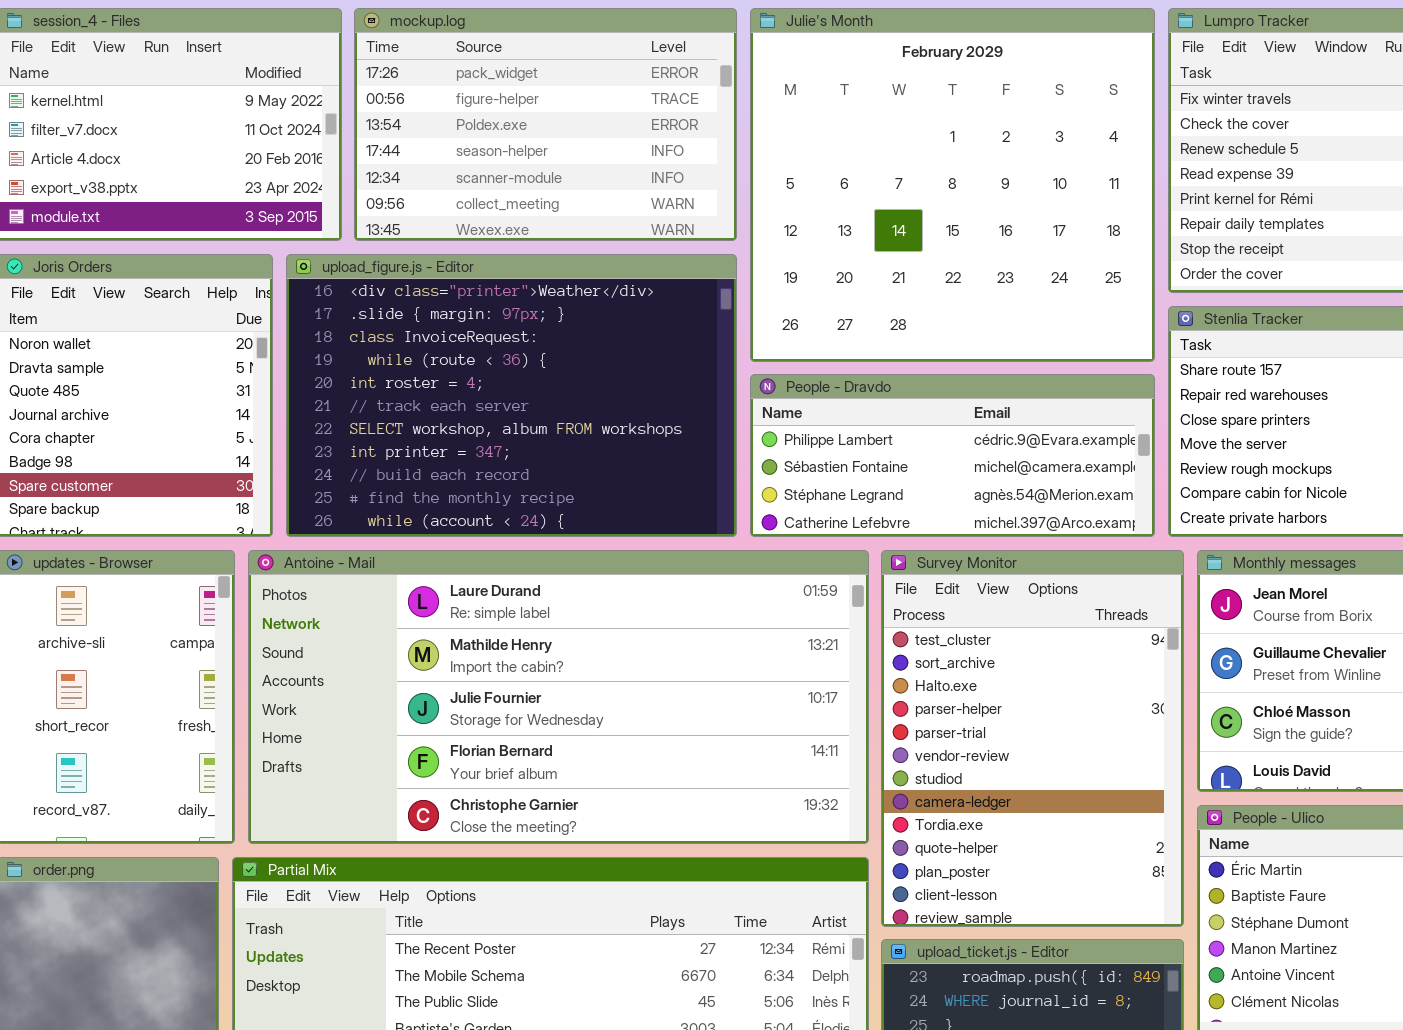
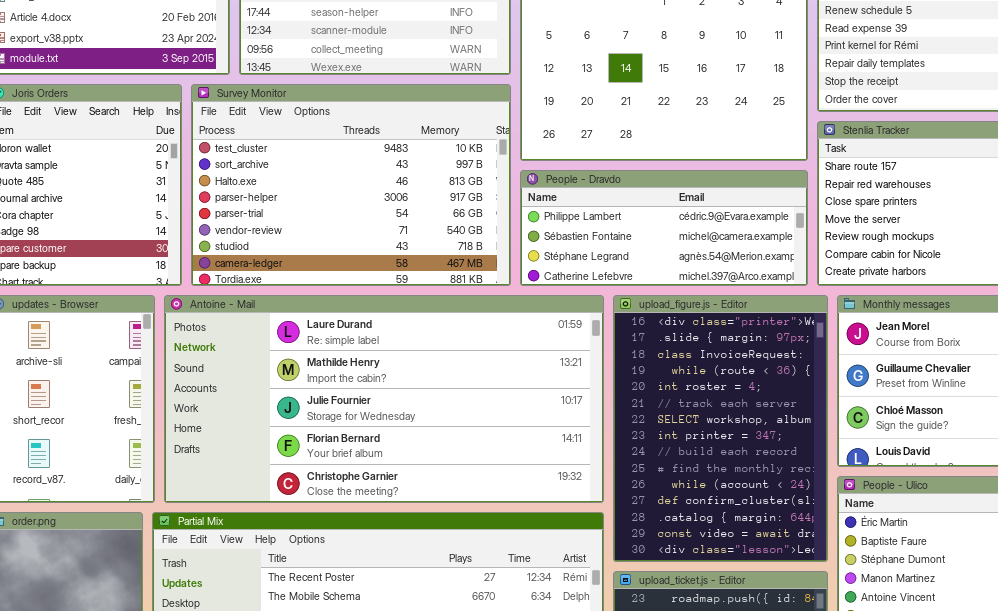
upload_figure.js - Editor: [286,254,737,537] -> [613,295,828,562], moved, resized
Survey Monitor: [881,550,1184,927] -> [191,84,511,286], moved, resized

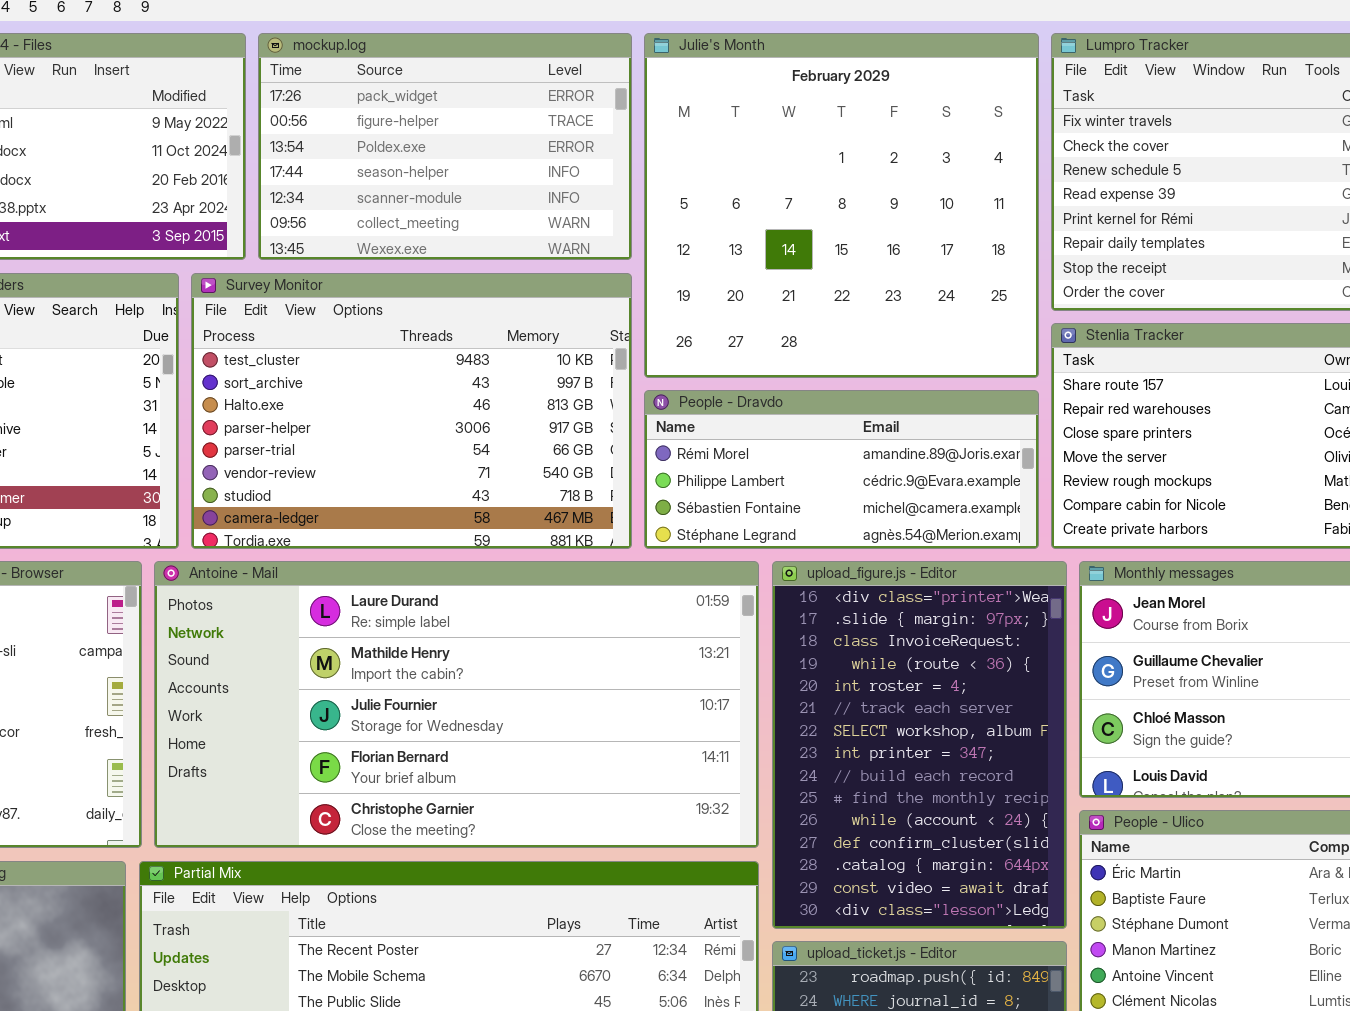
People - Dravdo: [520,170,808,286] -> [644,390,1039,549], scrolled up 1 row

